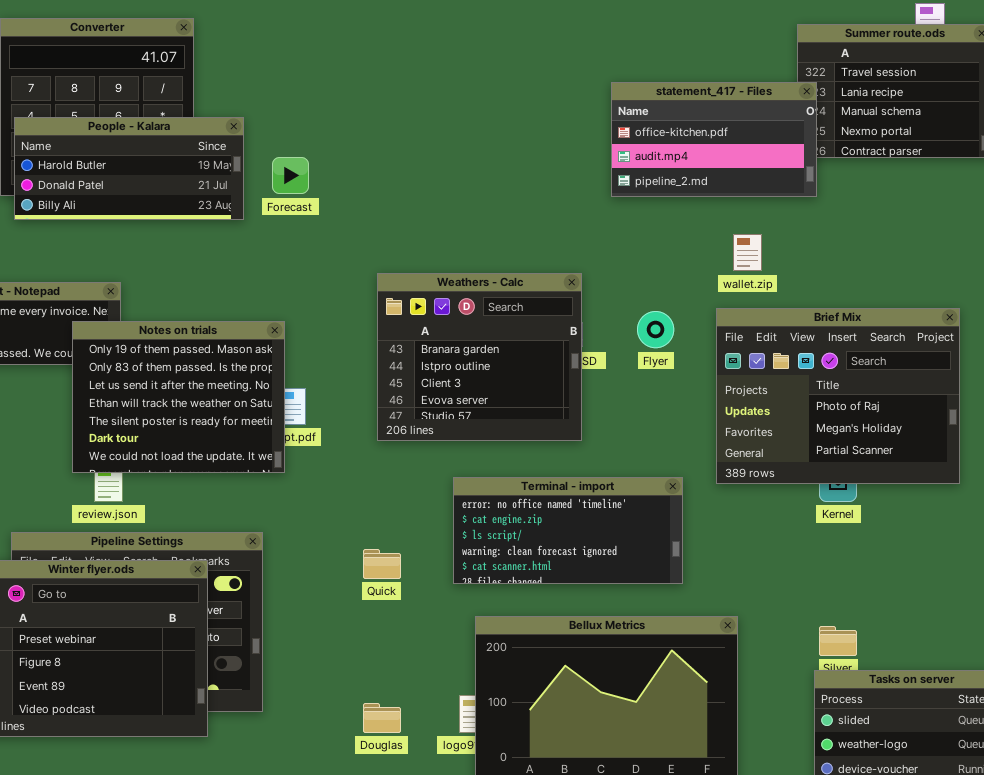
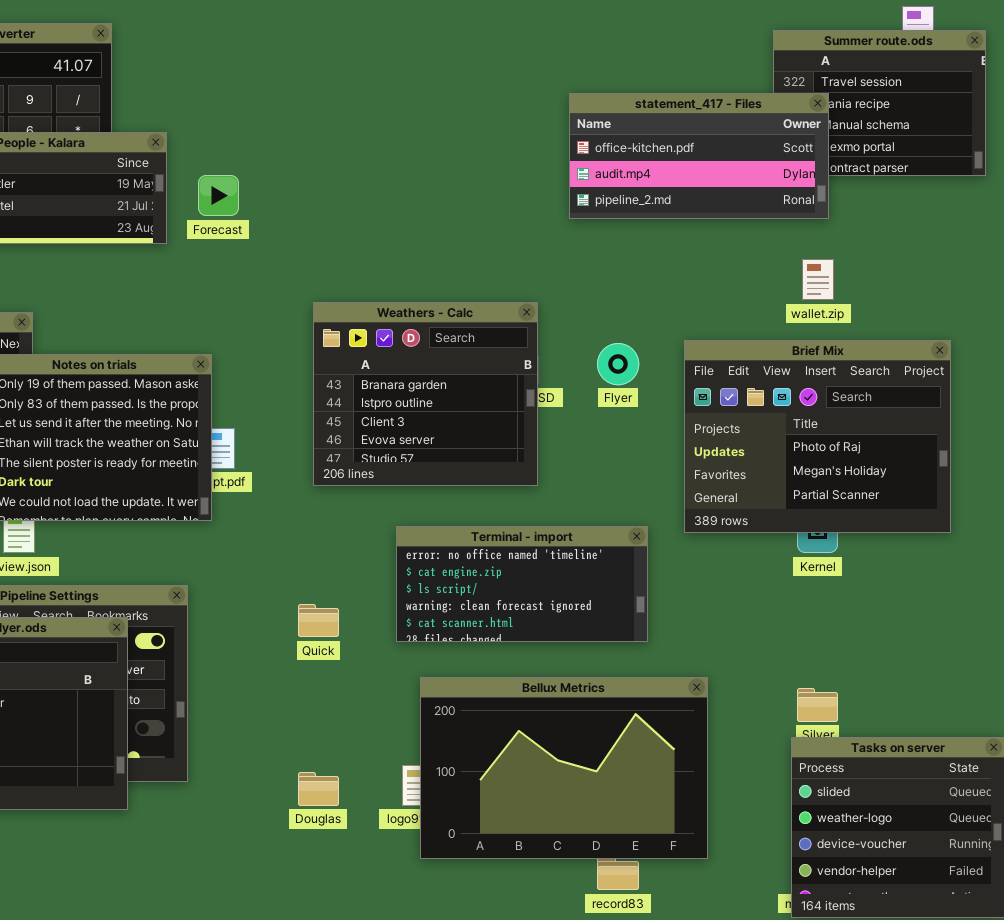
statement_417 - Files: [611,82,817,197] -> [569,93,829,219], resized
wallet.zip: [733,234,762,271] -> [802,259,834,300], moved

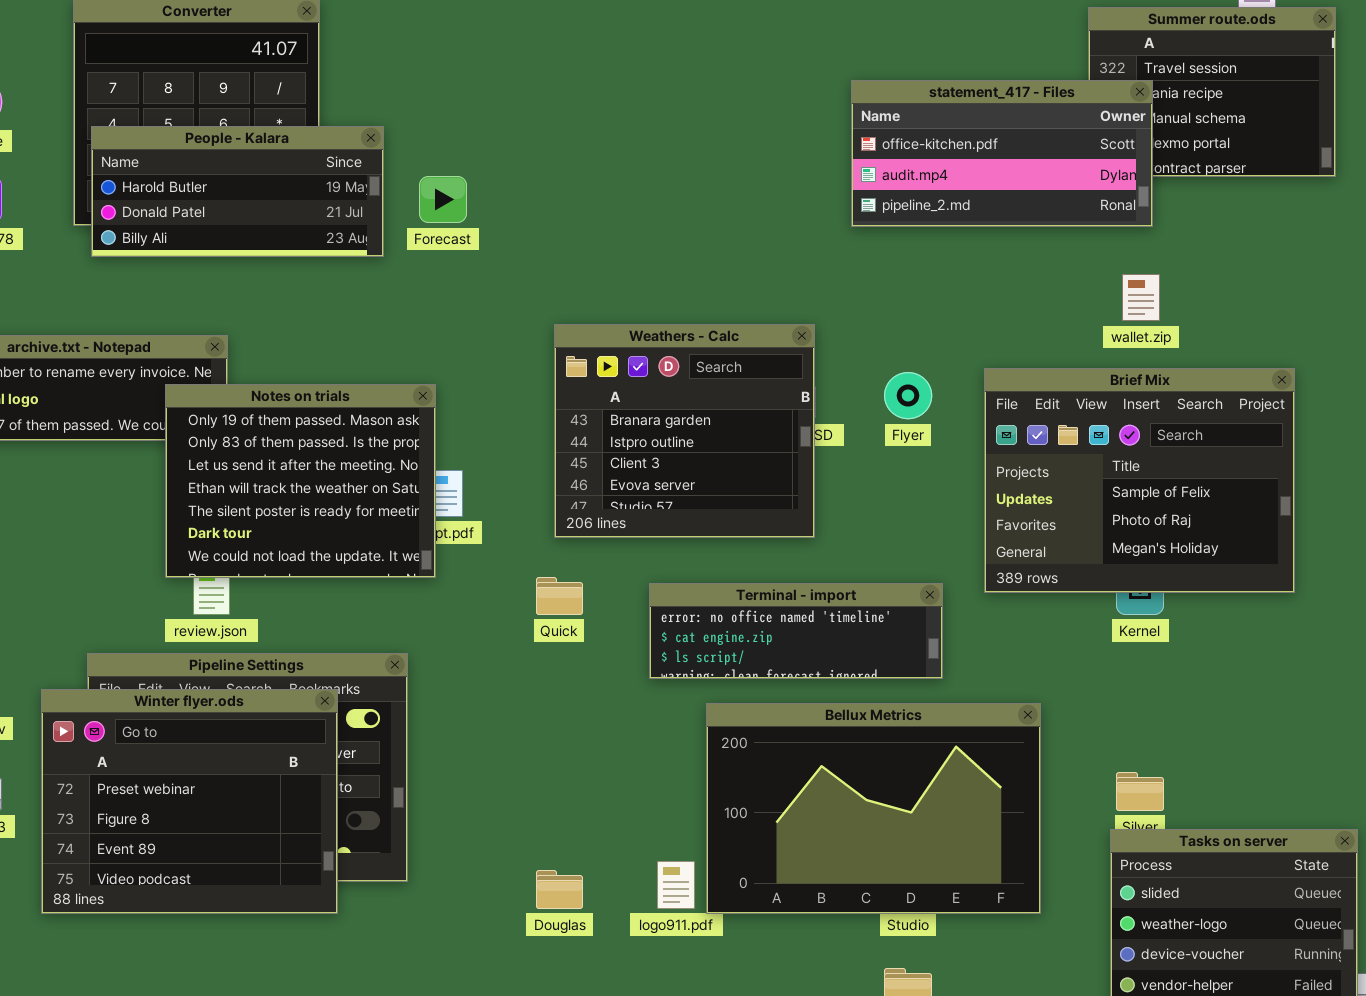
Brief Mix: [684,340,951,533] -> [984,368,1295,593], scrolled up 1 row
Terminal - import: [396,526,648,642] -> [649,583,943,679], resized
Quick: [298,604,339,637] -> [536,577,583,615], moved
Bellux Metrics: [420,677,708,859] -> [706,703,1041,914], moved

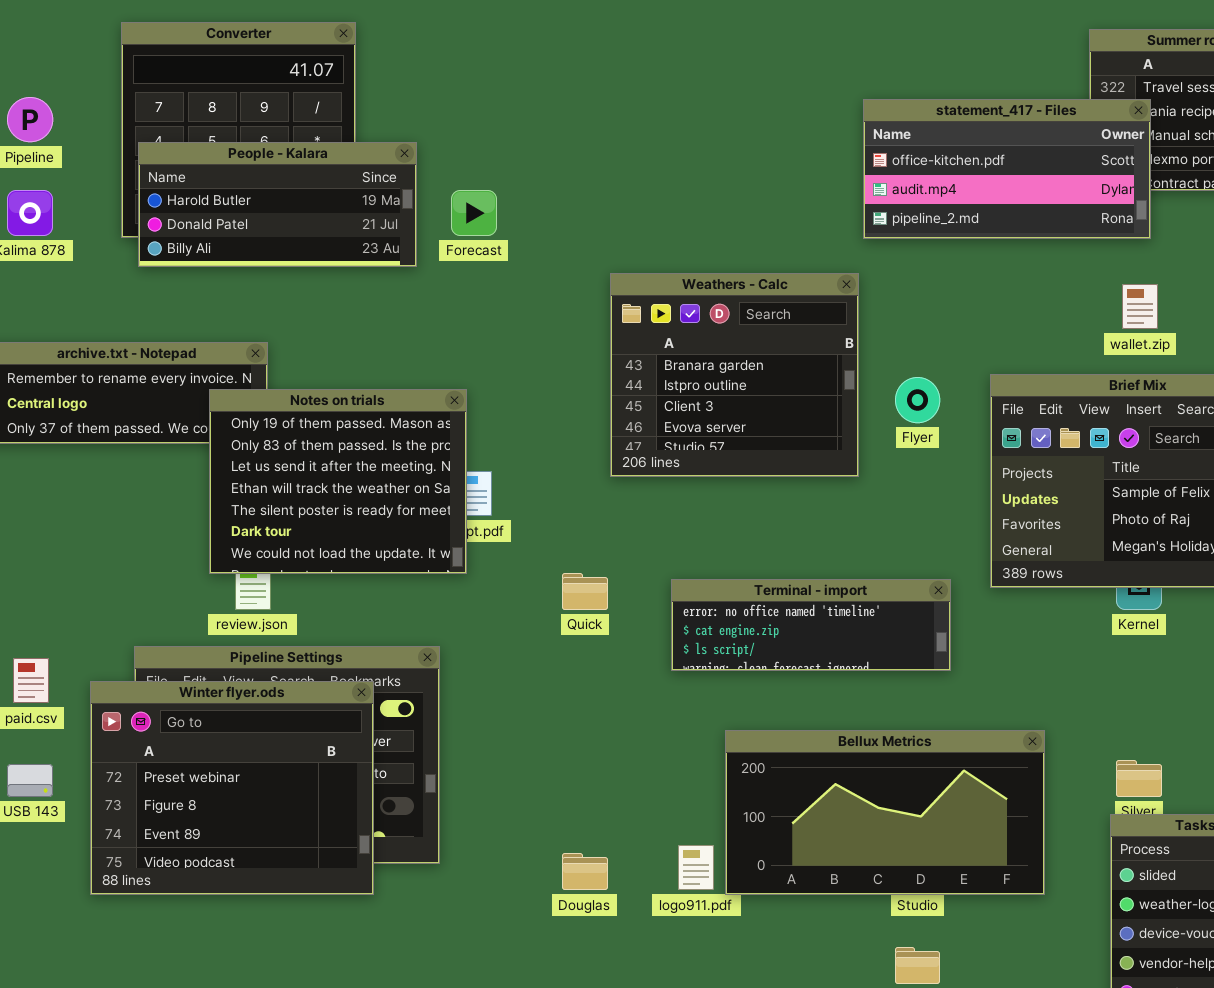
Weathers - Calc: [554,324,815,538] -> [610,273,859,477], moved
Bellux Metrics: [706,703,1041,914] -> [725,730,1045,895], resized

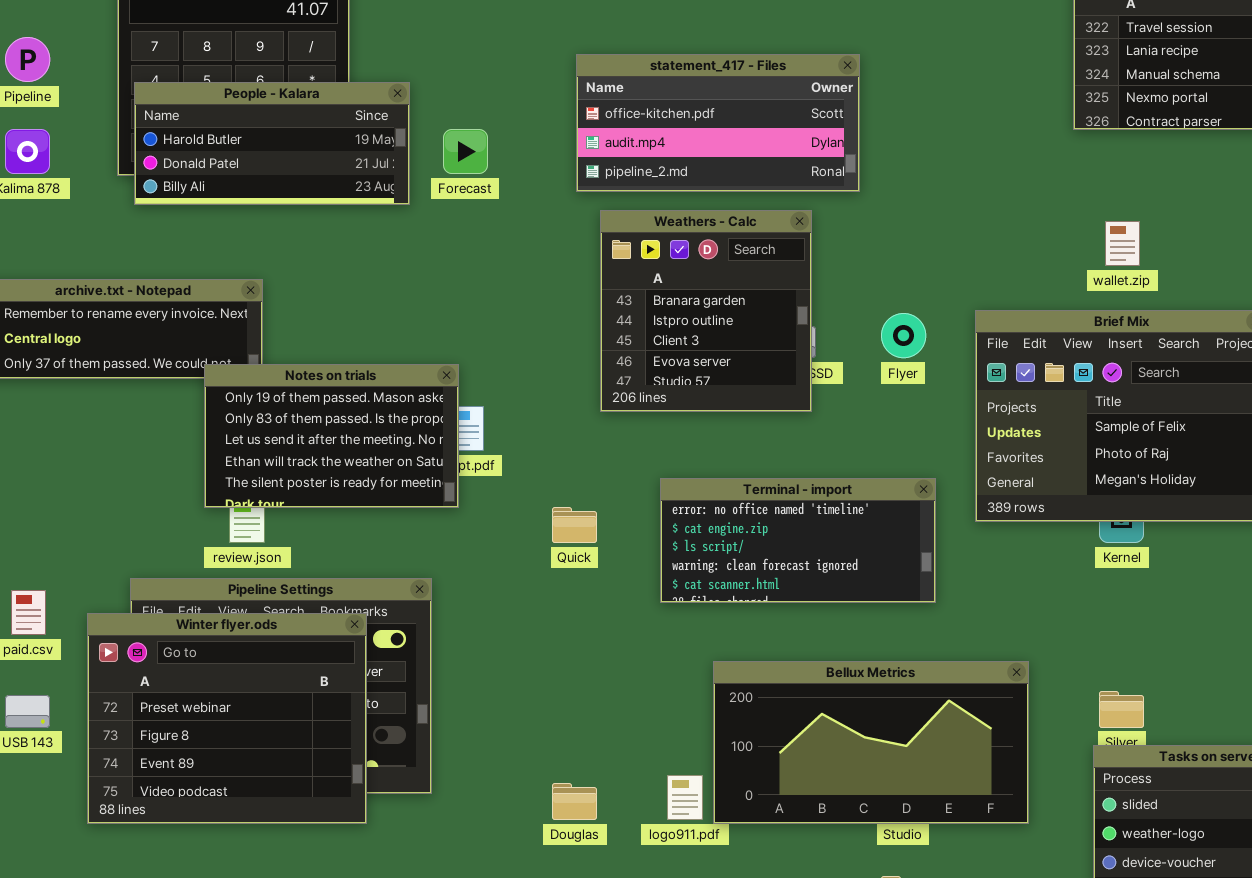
statement_417 - Files: [863,99,1151,239] -> [576,54,860,192], moved
Weathers - Calc: [610,273,859,477] -> [600,210,812,412], resized
Notes on trials: [209,389,467,574] -> [204,364,459,508], resized
Terminal - import: [671,579,951,671] -> [660,478,936,603], resized

